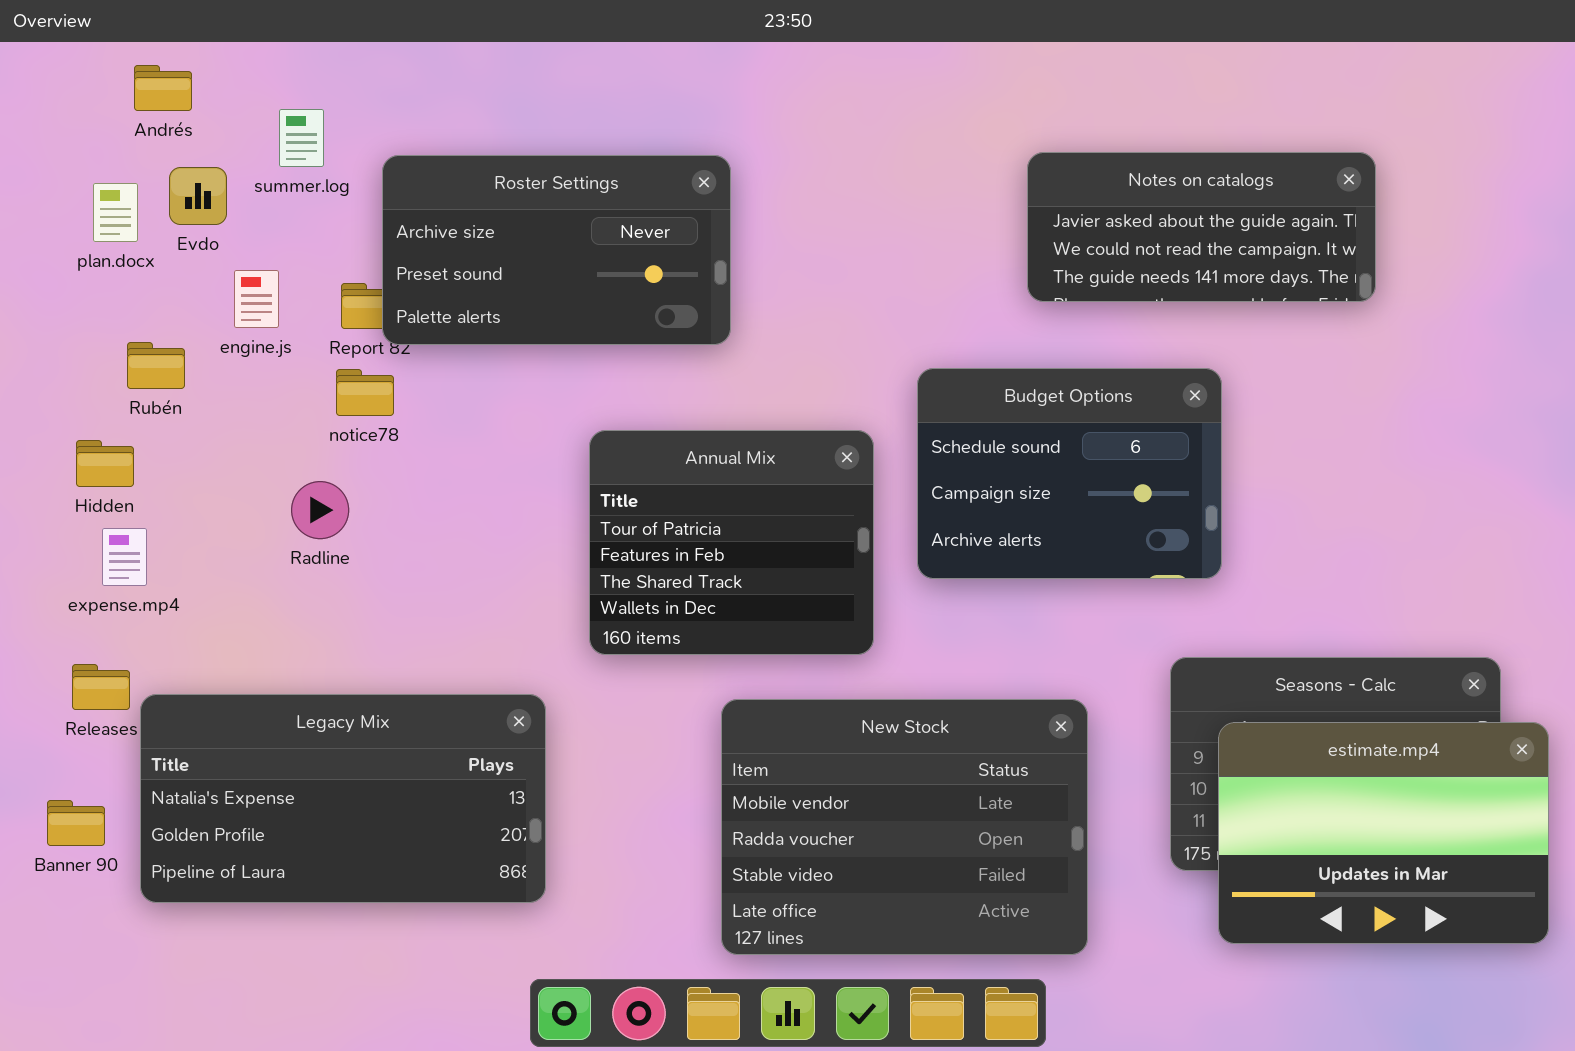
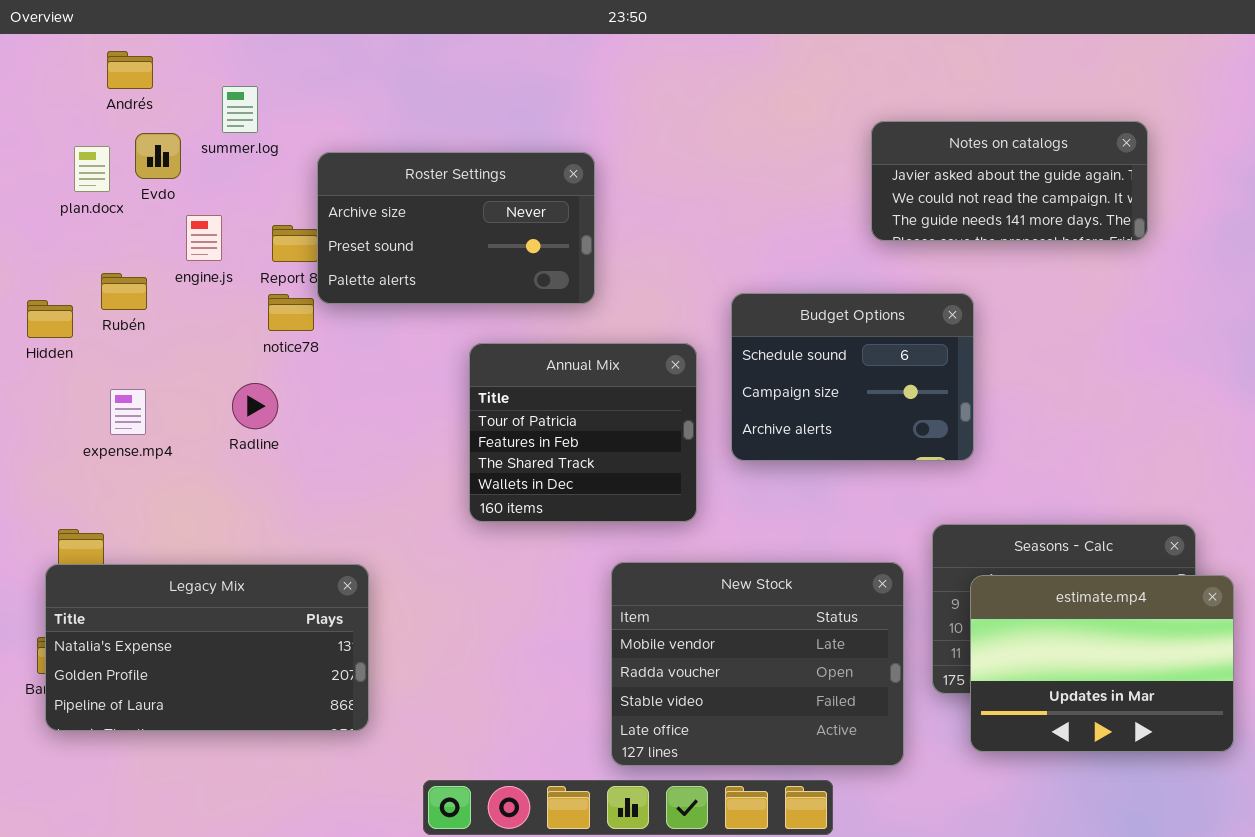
Notes on catalogs: [1027,152,1376,302] -> [871,121,1148,241], moved
Roster Settings: [382,155,731,345] -> [317,152,595,304], moved
Hidden: [76,440,134,487] -> [27,300,73,338], moved
expense.mp4: [102,528,147,586] -> [110,389,146,435], moved
Legacy Mix: [140,694,546,903] -> [45,564,369,731], moved
New Stock: [721,699,1088,955] -> [611,562,904,766], moved

